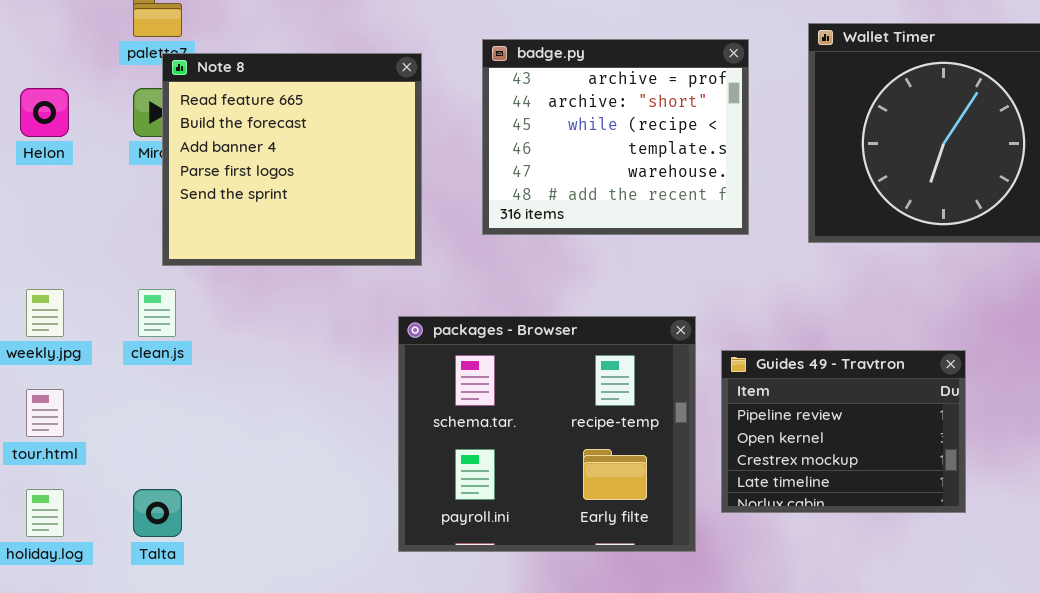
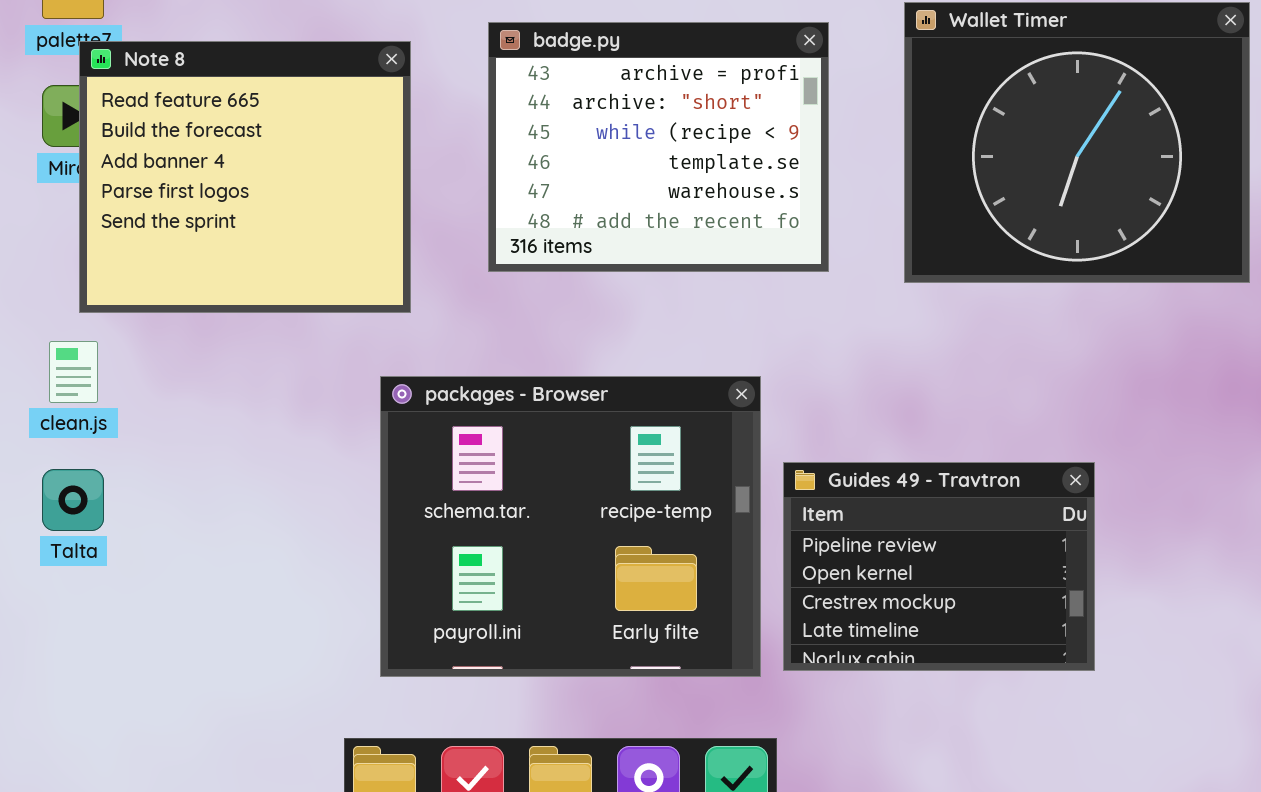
Guides 49 - Travtron: [721,350,966,513] -> [783,462,1095,671], moved
Talta: [133,489,182,537] -> [42,469,104,531], moved

